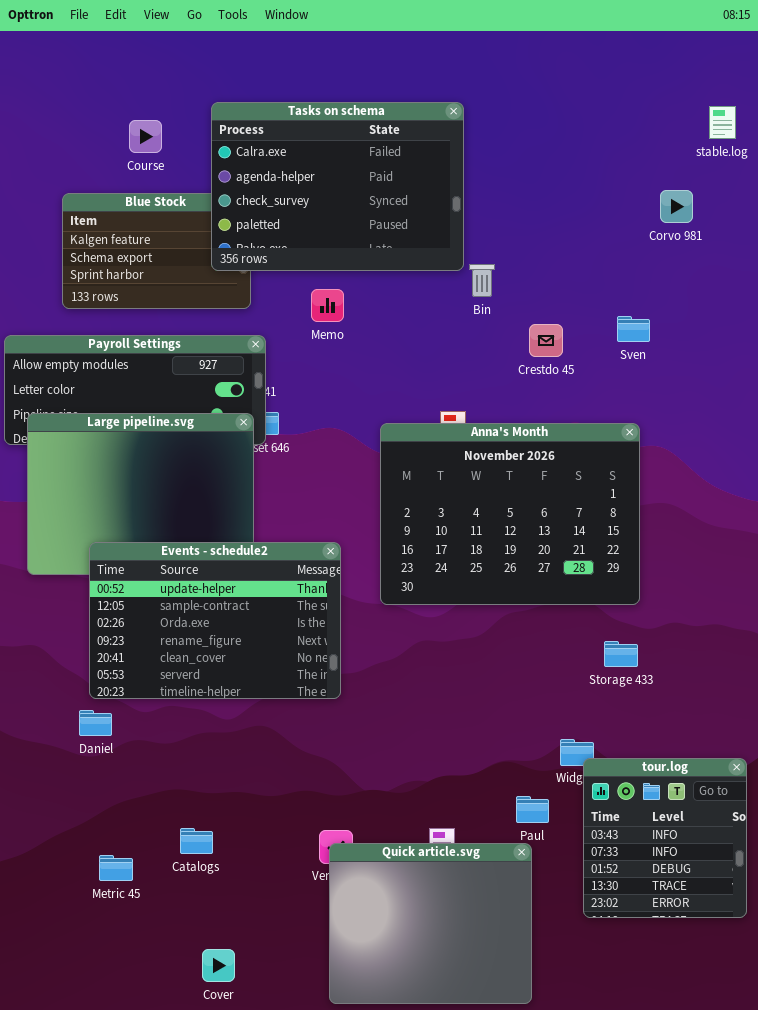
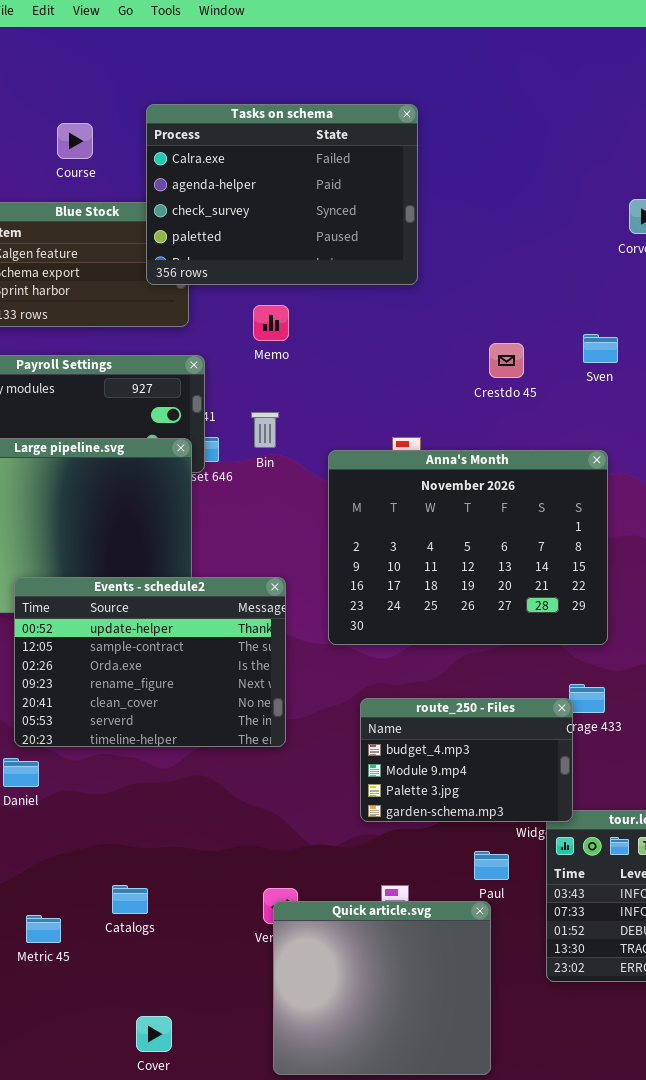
Bin: [469,264,495,297] -> [251,412,279,448], moved
route_250 - Files: none -> [360,698,573,822], opened

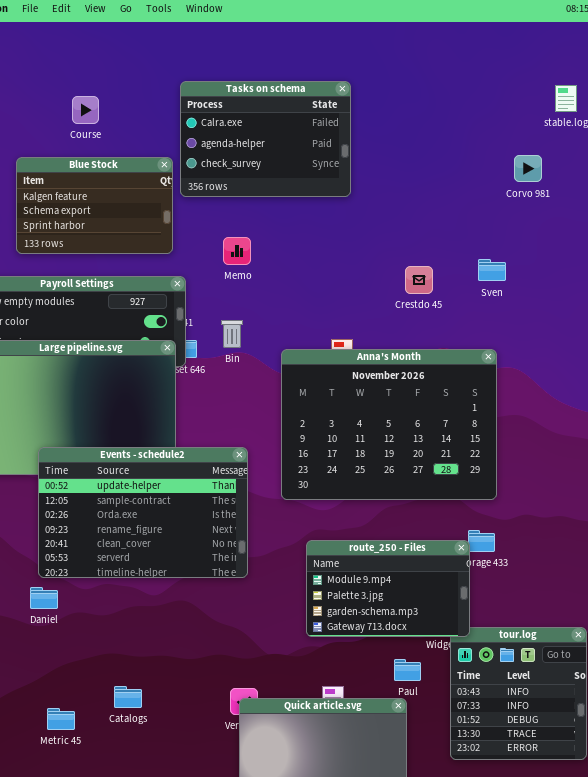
Tasks on schema: [146,104,418,285] -> [180,81,351,197], resized
route_250 - Files: [360,698,573,822] -> [306,540,470,637], scrolled down 1 row

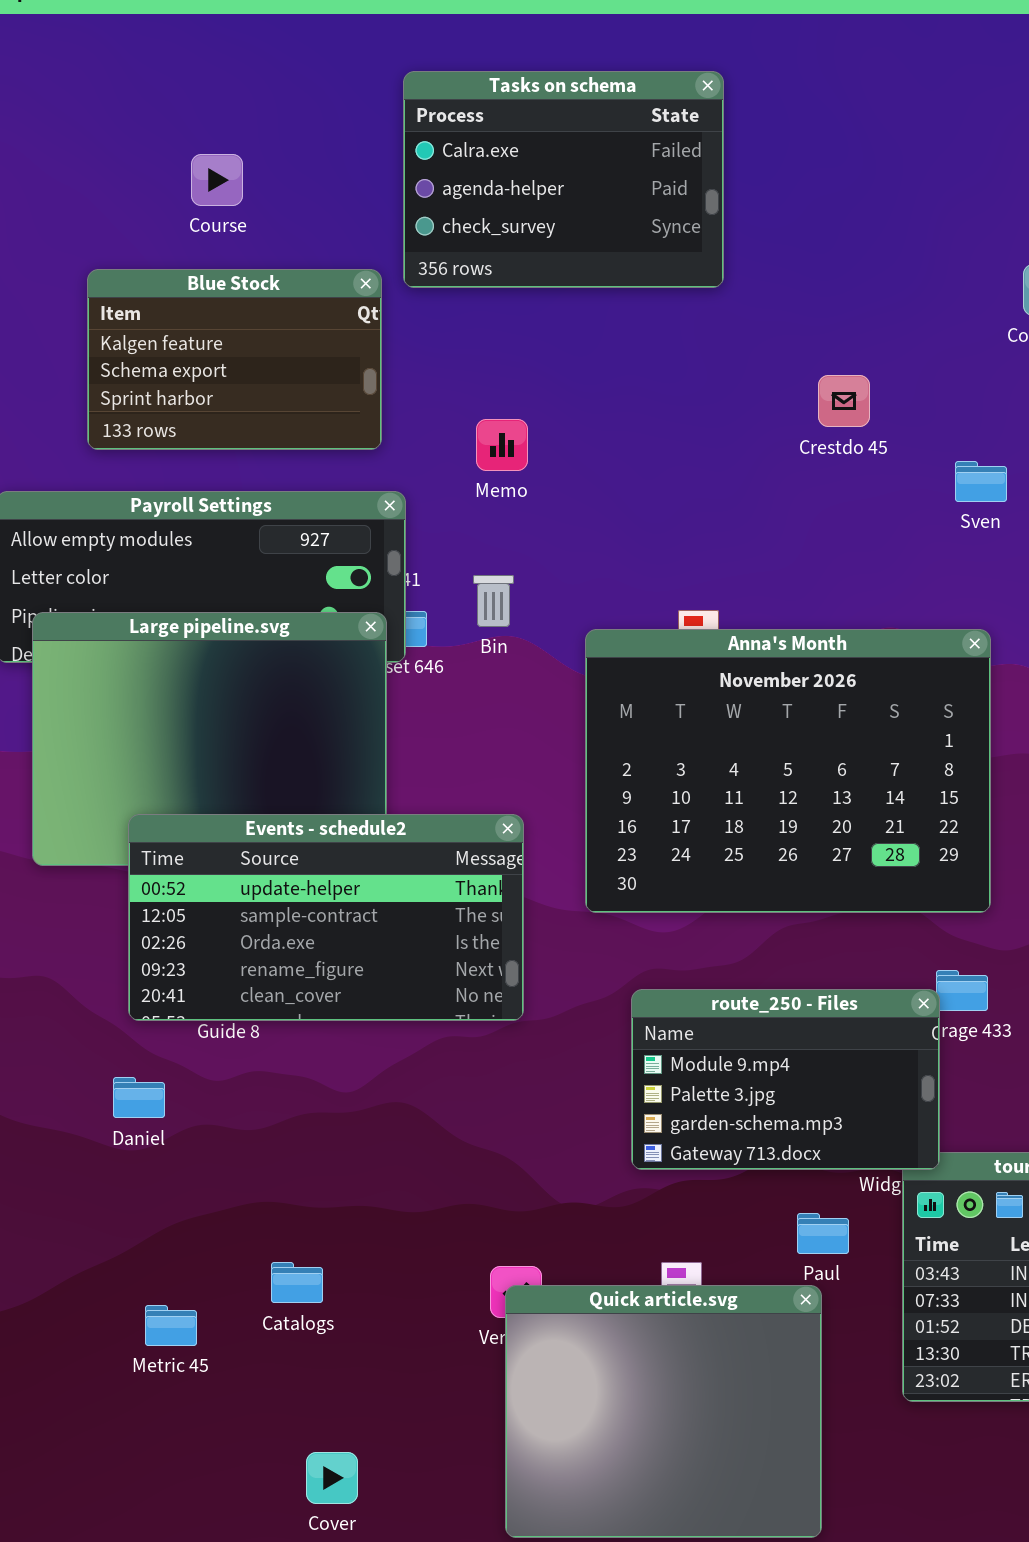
Tasks on schema: [180,81,351,197] -> [403,71,724,288], moved
Crestdo 45: [405,266,433,294] -> [818,375,870,427], moved
Events - schedule2: [38,447,248,578] -> [128,814,524,1021], resized

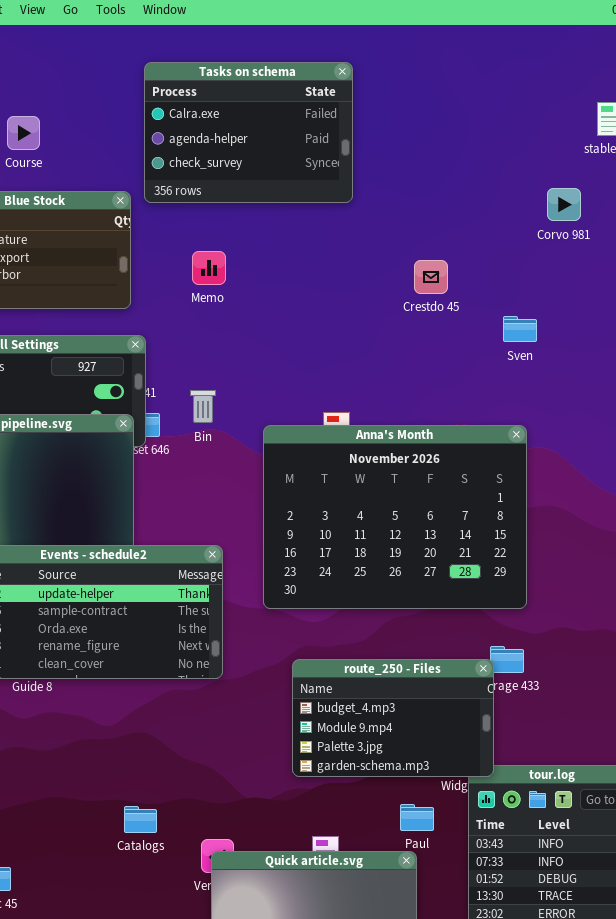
Memo: [476,419,528,471] -> [192,251,226,285], moved
route_250 - Files: [631,989,940,1170] -> [292,659,494,777], scrolled up 1 row
Catalogs: [271,1262,323,1303] -> [124,806,157,833], moved

